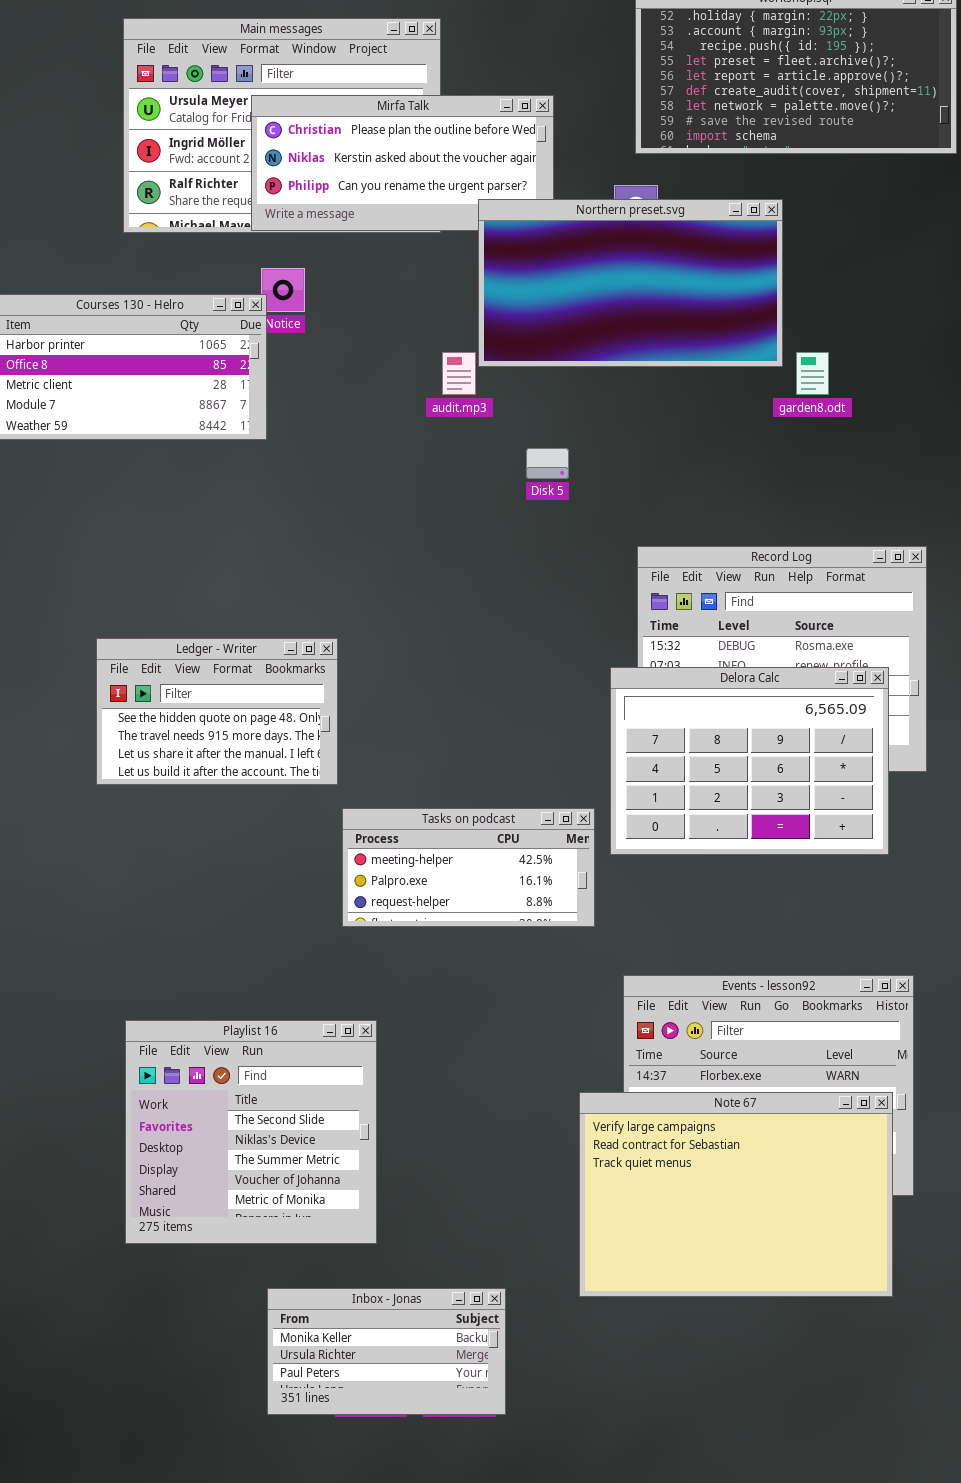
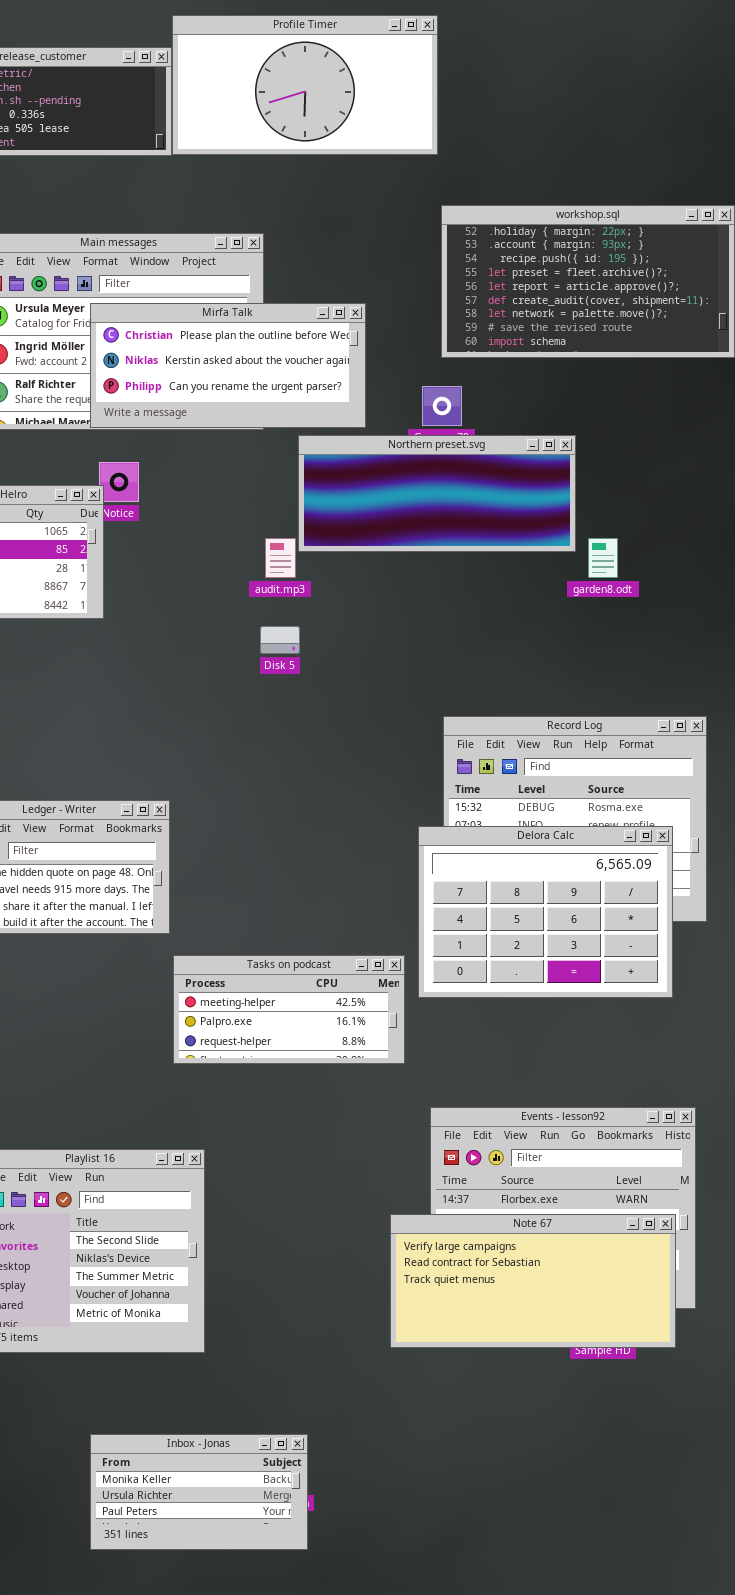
Northern preset.svg: [478,199,783,367] -> [298,435,576,552], resized
Disk 5: [526,448,569,479] -> [260,626,300,654], moved
Note 67: [579,1092,893,1297] -> [390,1214,676,1348], resized
Inbox - Jonas: [267,1288,506,1415] -> [90,1434,308,1550], moved

